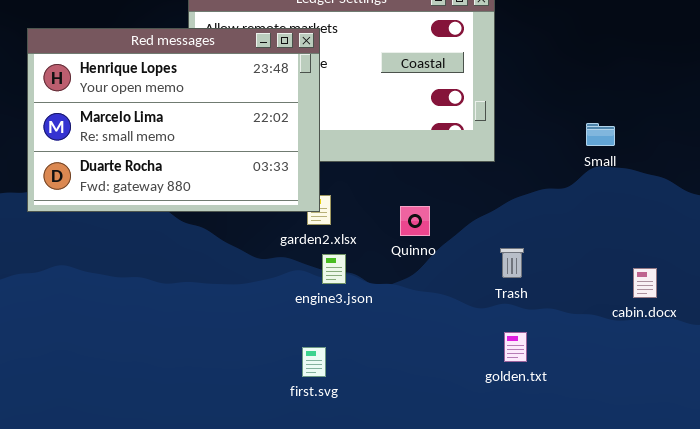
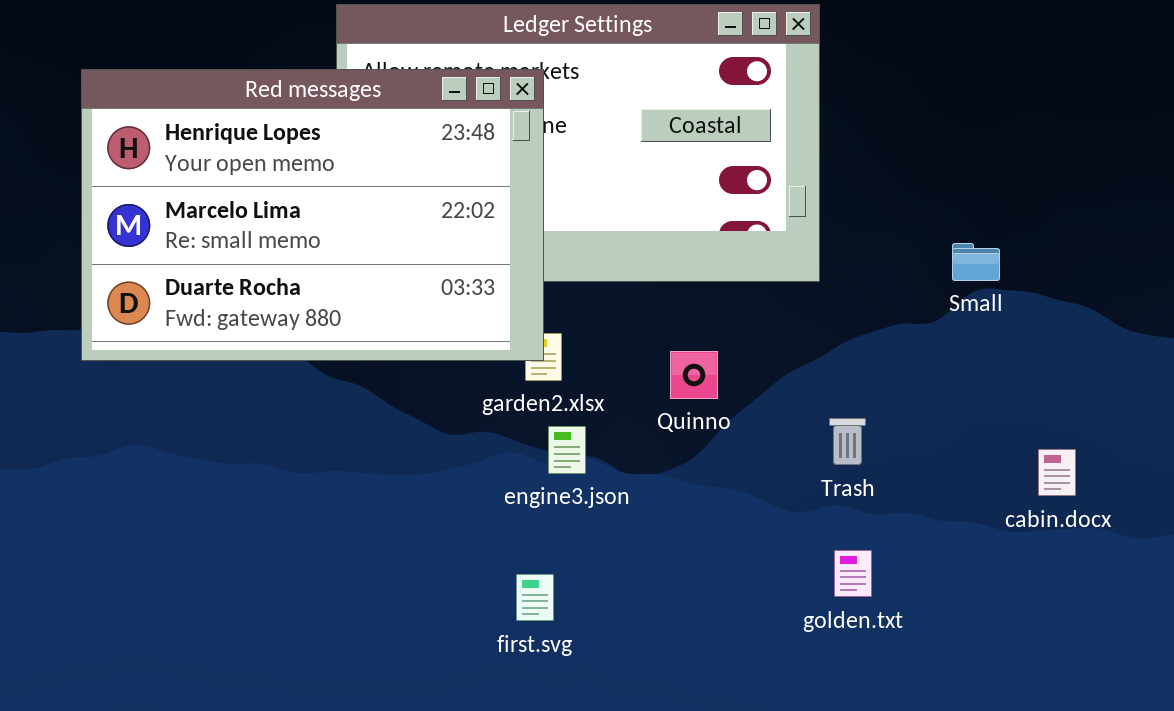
Small: [586,123,615,146] -> [952,243,1000,281], moved

